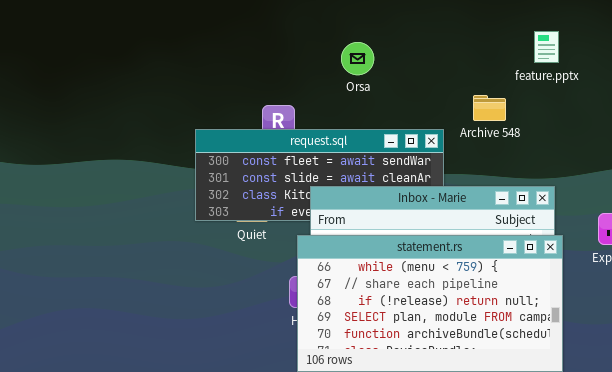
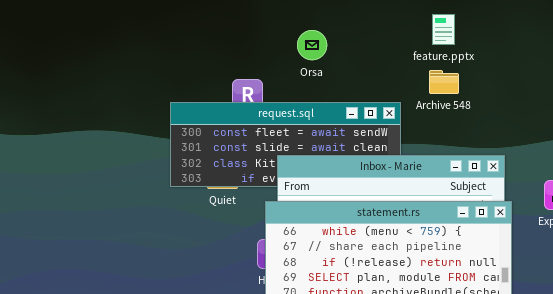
feature.pptx: [534,31,559,63] -> [432,14,455,45], moved
Orsa: [341,42,374,75] -> [297,30,327,60], moved

